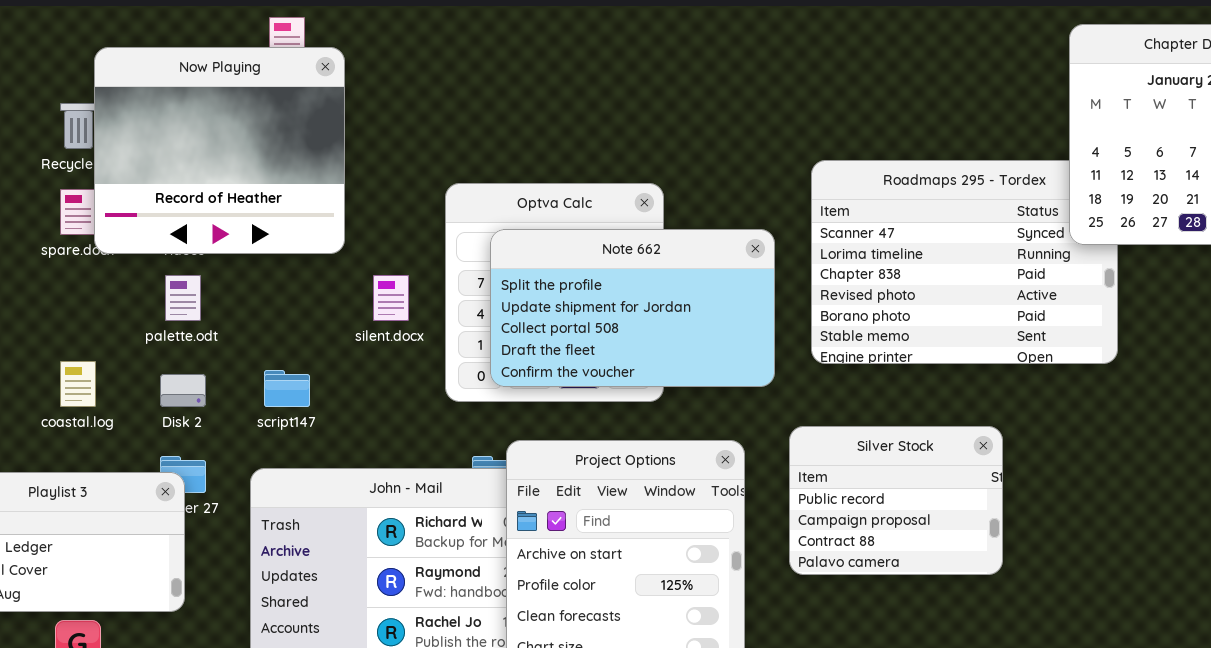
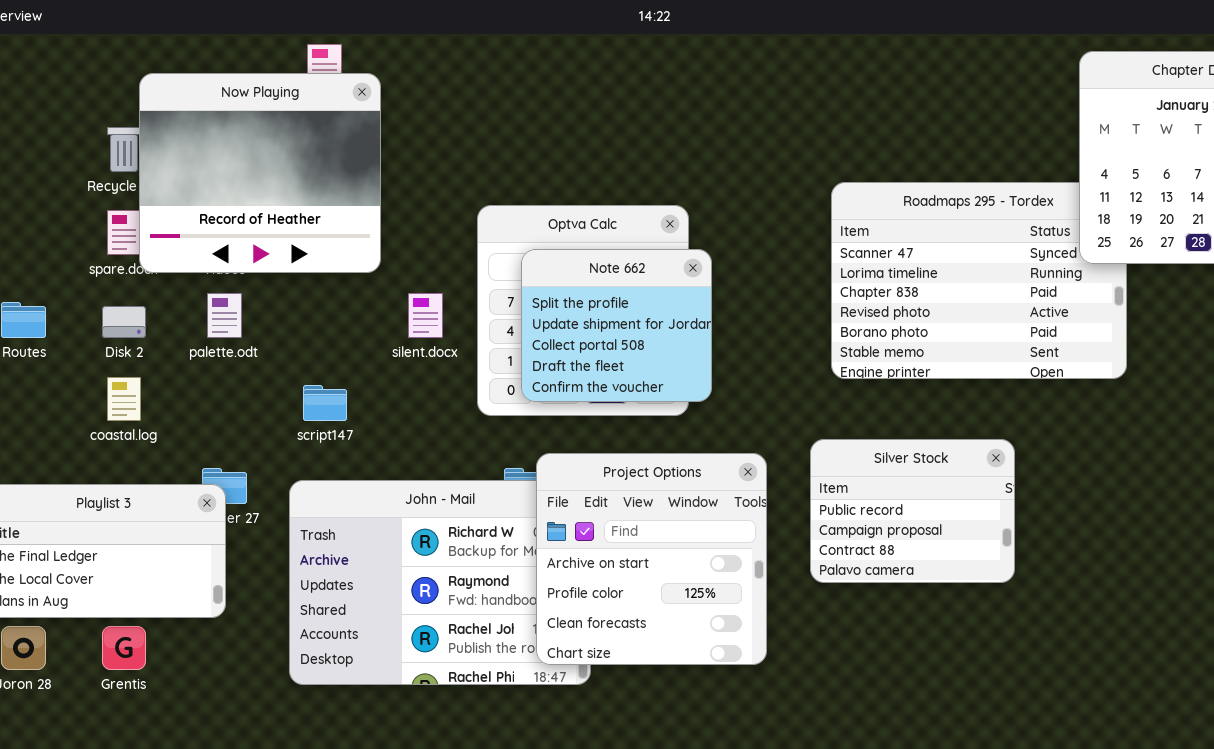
Note 662: [490,229,775,387] -> [521,249,712,402], resized
Disk 2: [160,374,206,407] -> [102,306,146,338], moved

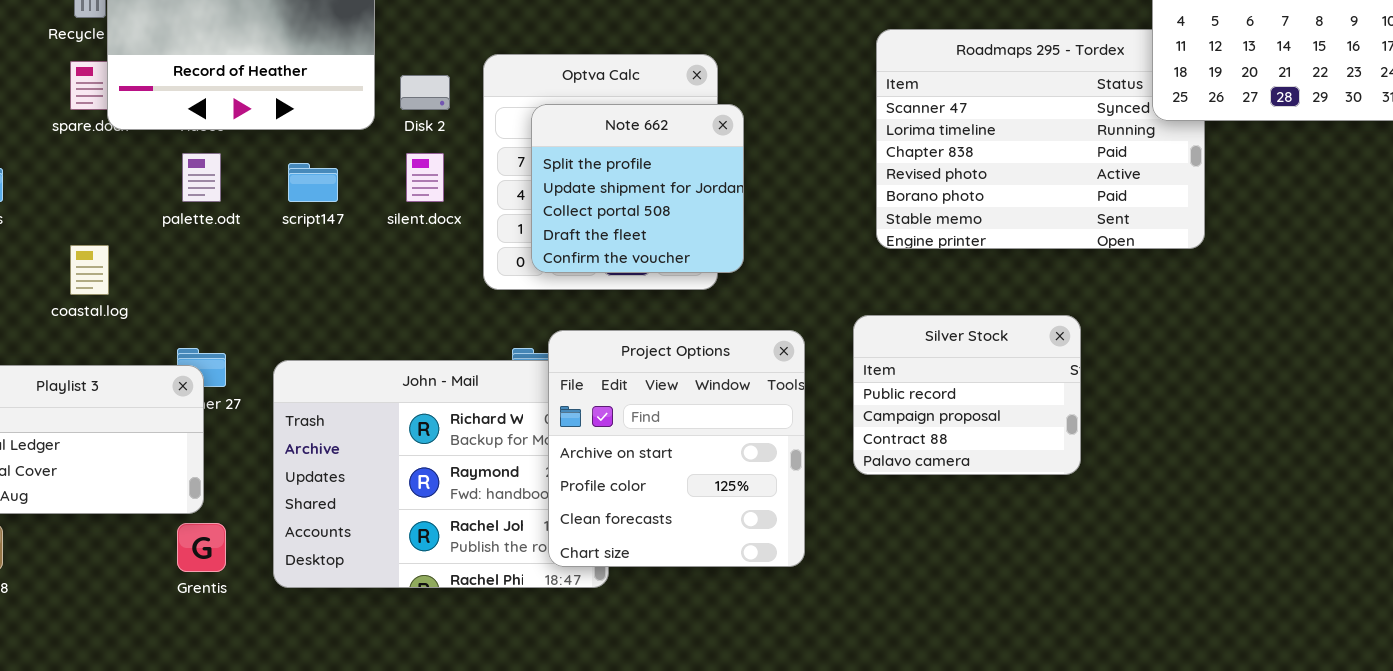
Disk 2: [102,306,146,338] -> [400,75,450,110], moved
script147: [303,385,347,421] -> [288,163,338,202], moved
Grentis: [102,626,146,670] -> [177,523,226,572], moved

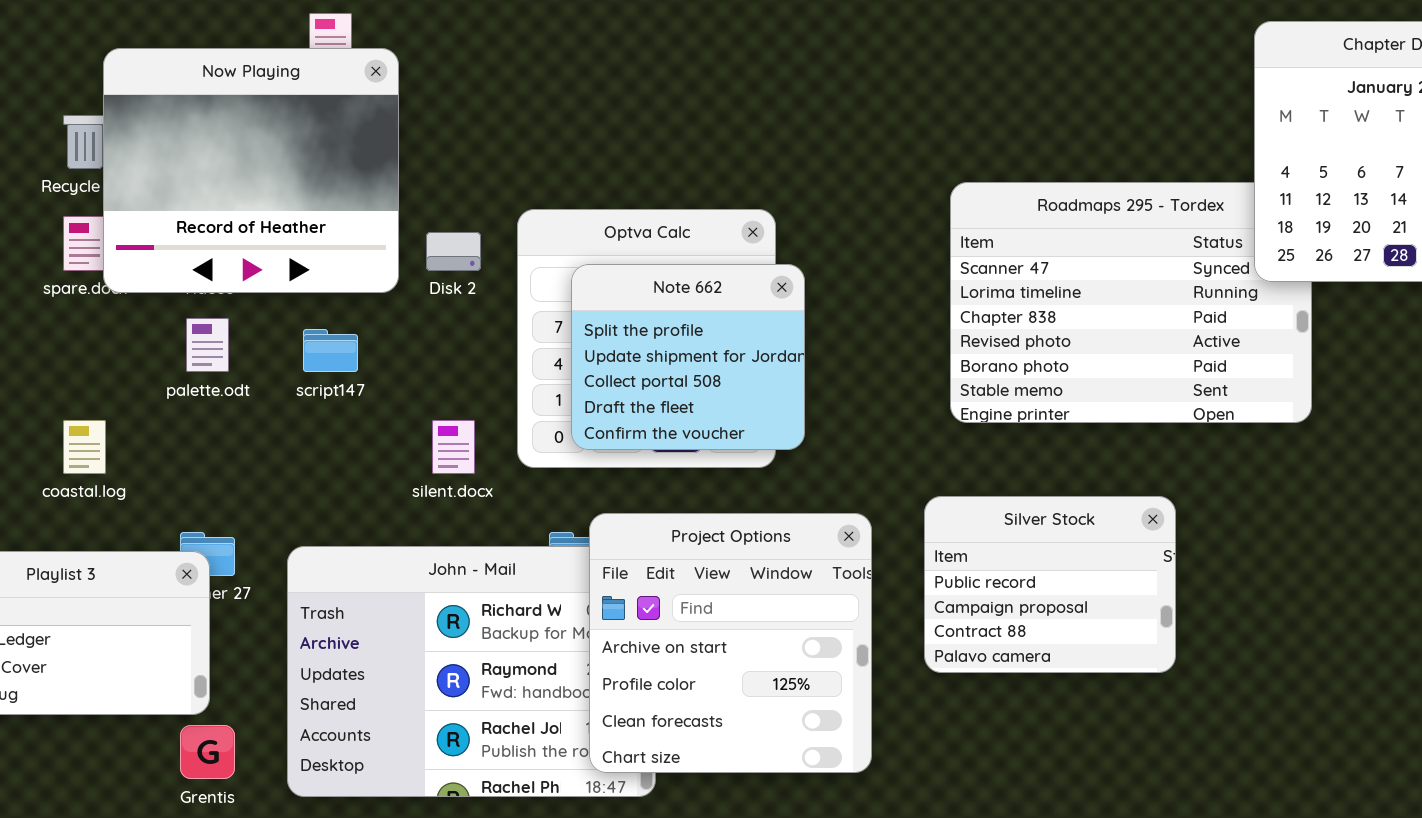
silent.docx: [406,153,444,202] -> [432,420,475,474], moved

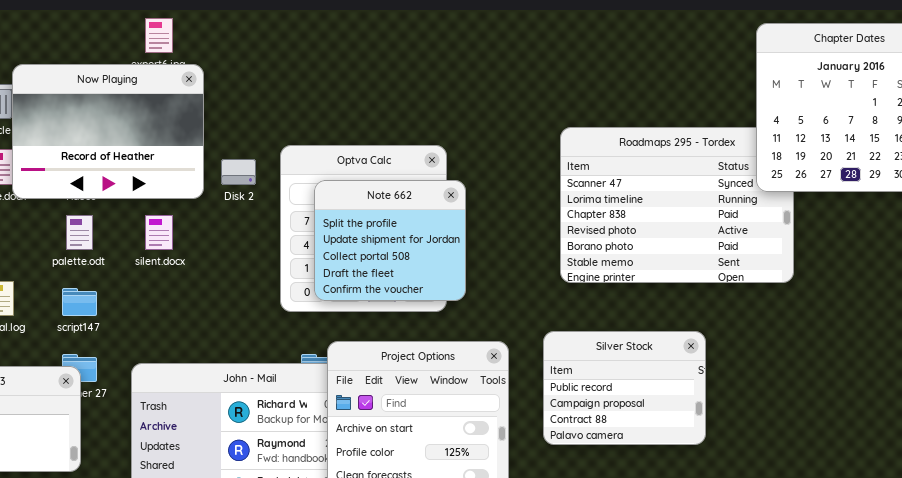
Now Playing: [103,48,399,293] -> [12,64,204,199], resized
script147: [303,329,358,372] -> [62,288,97,316], moved
silent.docx: [432,420,475,474] -> [145,215,173,250], moved

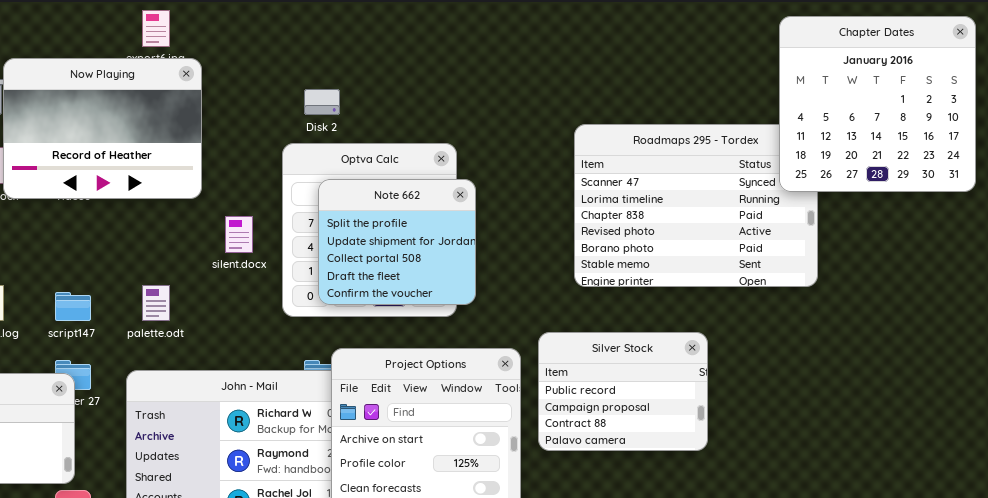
Disk 2: [221,159,256,185] -> [304,89,340,115], moved
palette.odt: [66,215,93,250] -> [142,285,170,321], moved
silent.docx: [145,215,173,250] -> [225,216,253,253], moved
Silver Stock: [543,331,706,445] -> [538,332,708,451], moved

